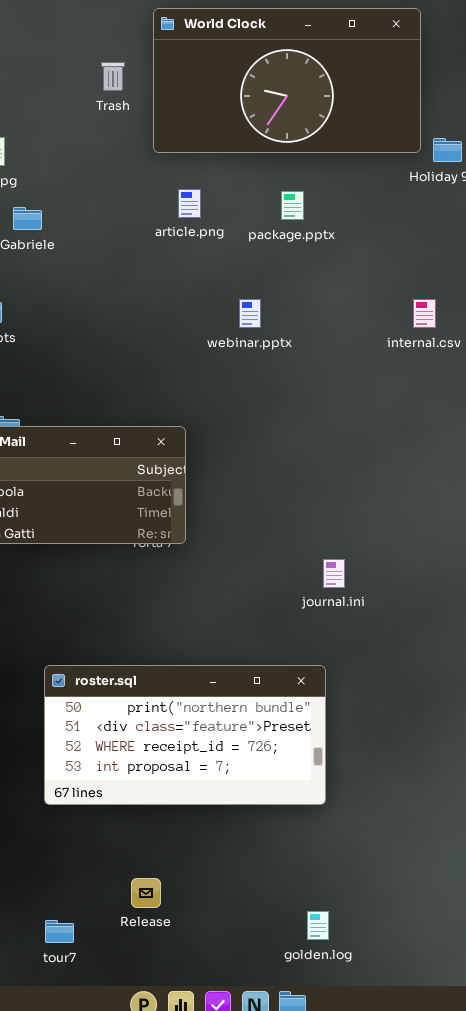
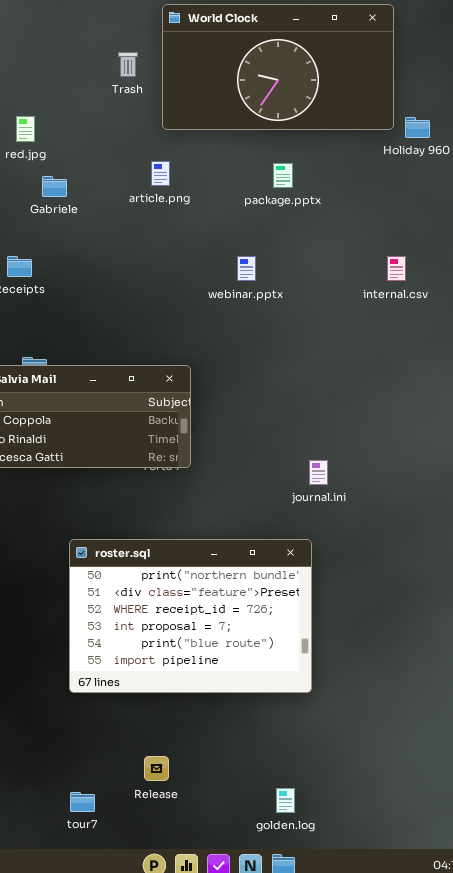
article.png: [178,189,201,218] -> [151,161,170,186], moved
journal.ini: [323,559,345,588] -> [309,460,328,485], moved
roster.sql: [44,665,326,805] -> [69,539,312,693], resized
golden.log: [307,911,329,940] -> [276,788,295,813], moved

